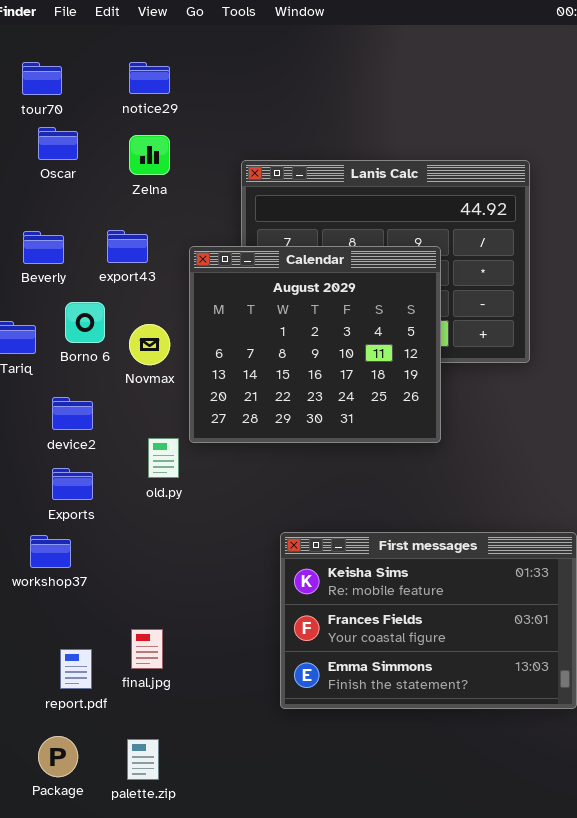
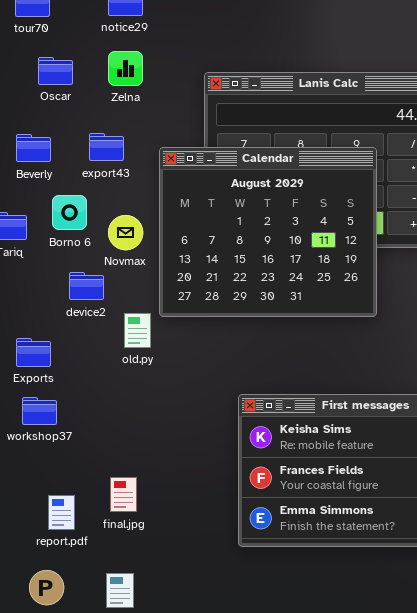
Oscar: [38,127,78,160] -> [38,57,73,85], moved
device2: [52,397,93,430] -> [69,272,104,300], moved
Exports: [52,468,93,500] -> [16,338,51,367], moved

